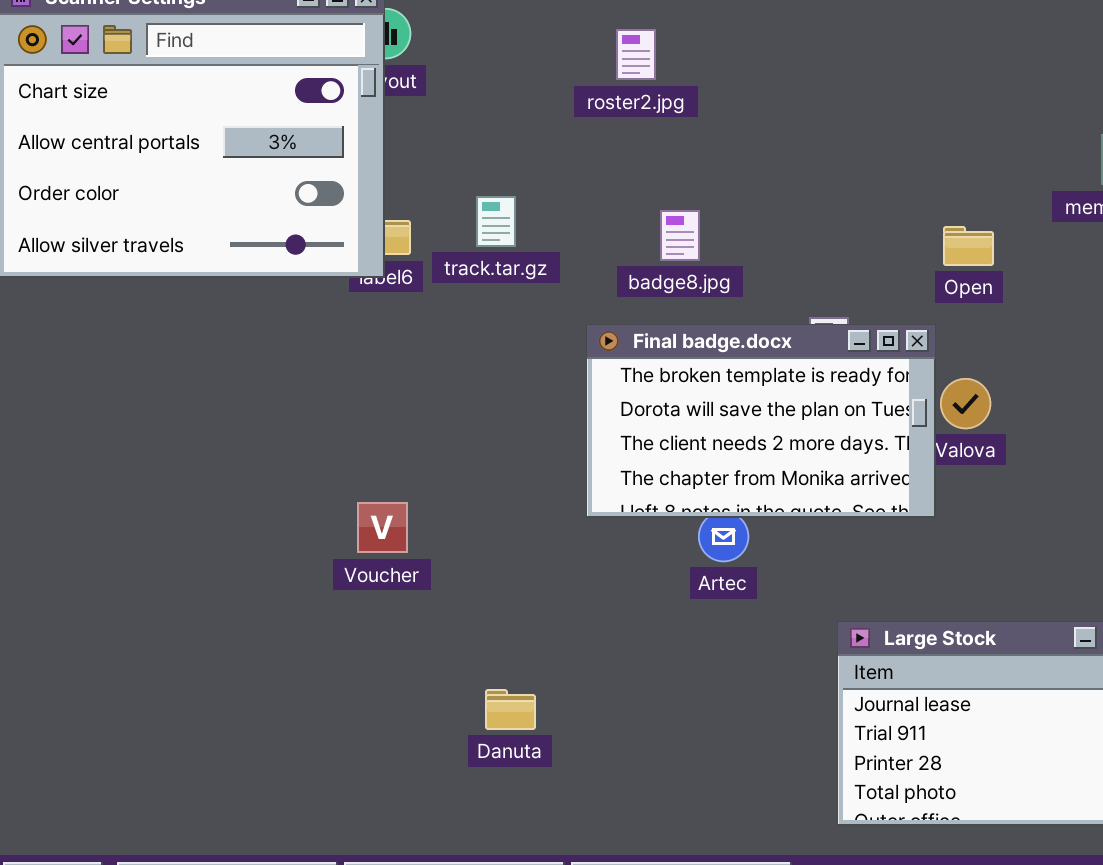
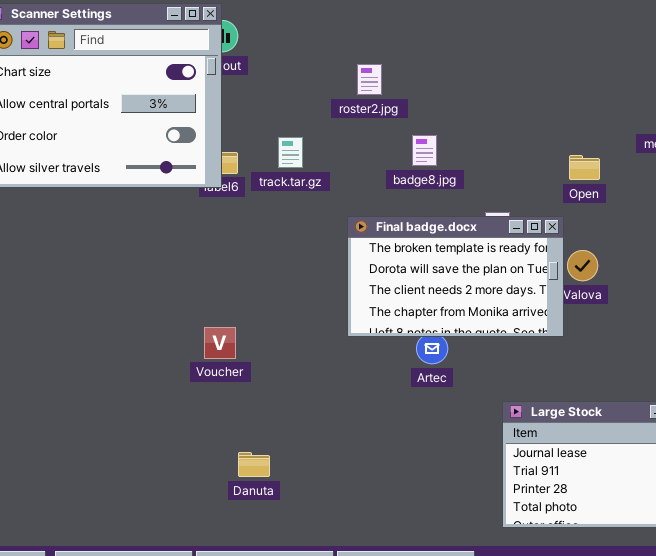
roster2.jpg: [616,29,656,80] -> [357,64,382,95], moved
badge8.jpg: [660,210,700,261] -> [412,135,437,166], moved
Danuta: [485,689,536,730] -> [238,452,270,477], moved

